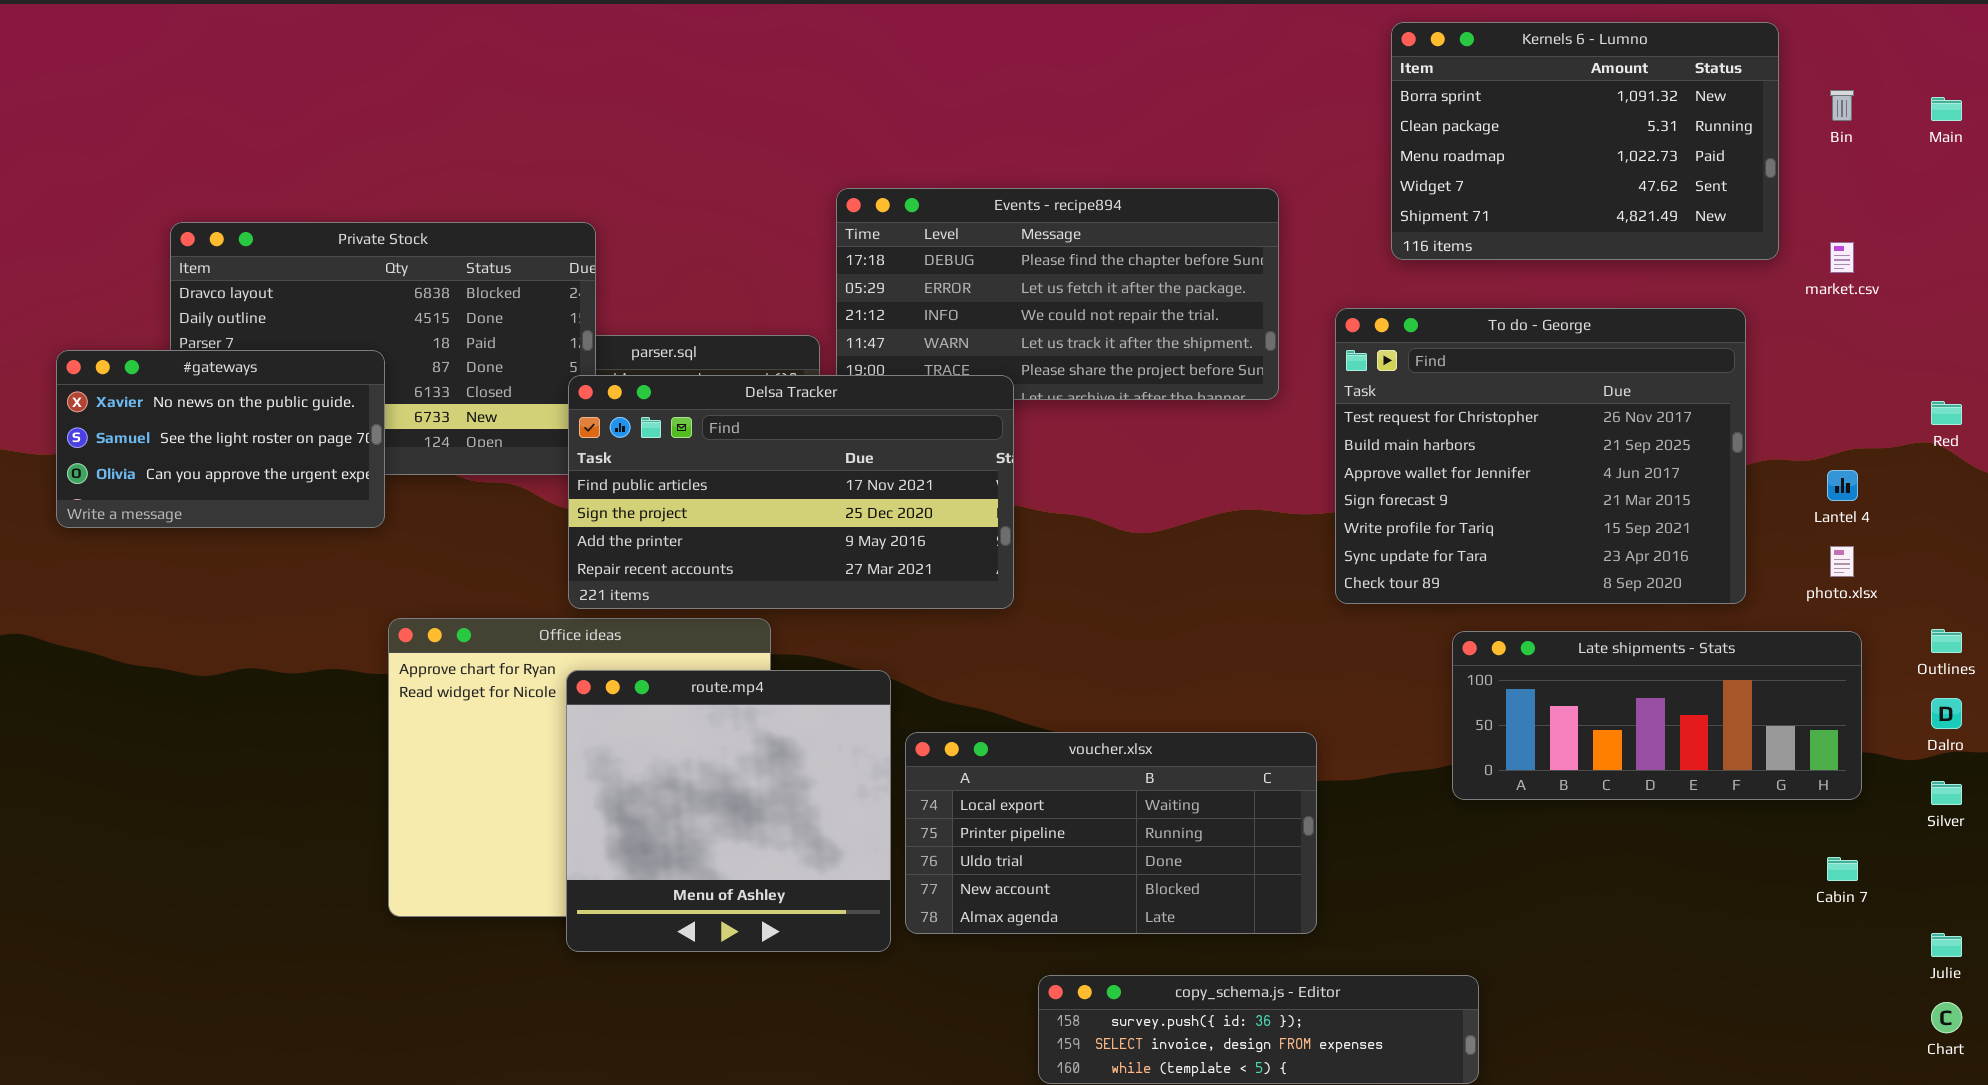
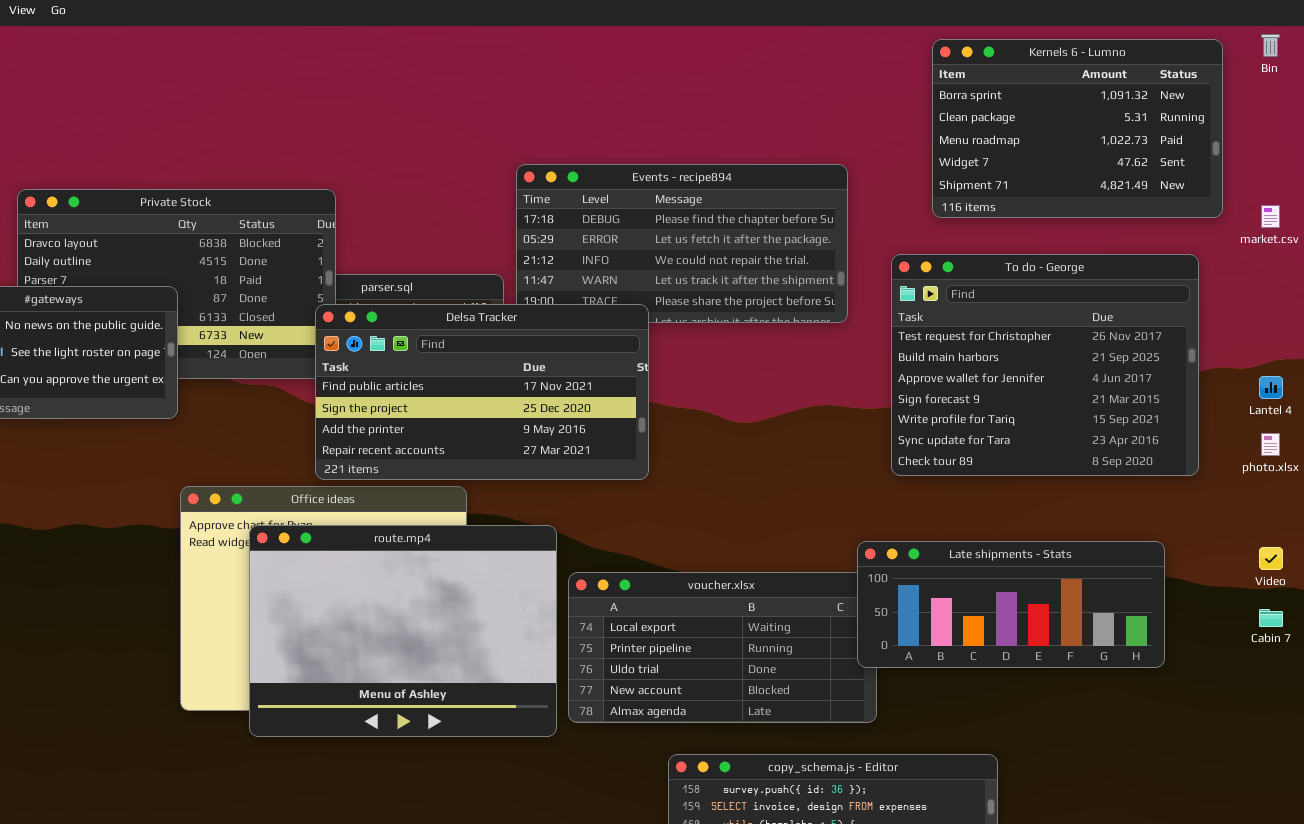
Bin: [1830,90,1854,121] -> [1261,34,1280,57], moved
Late shipments - Stats: [1452,631,1862,800] -> [857,541,1165,668], moved
route.mp4: [566,670,891,952] -> [249,525,557,737], resized
Cabin 7: [1827,857,1858,881] -> [1259,609,1283,627], moved

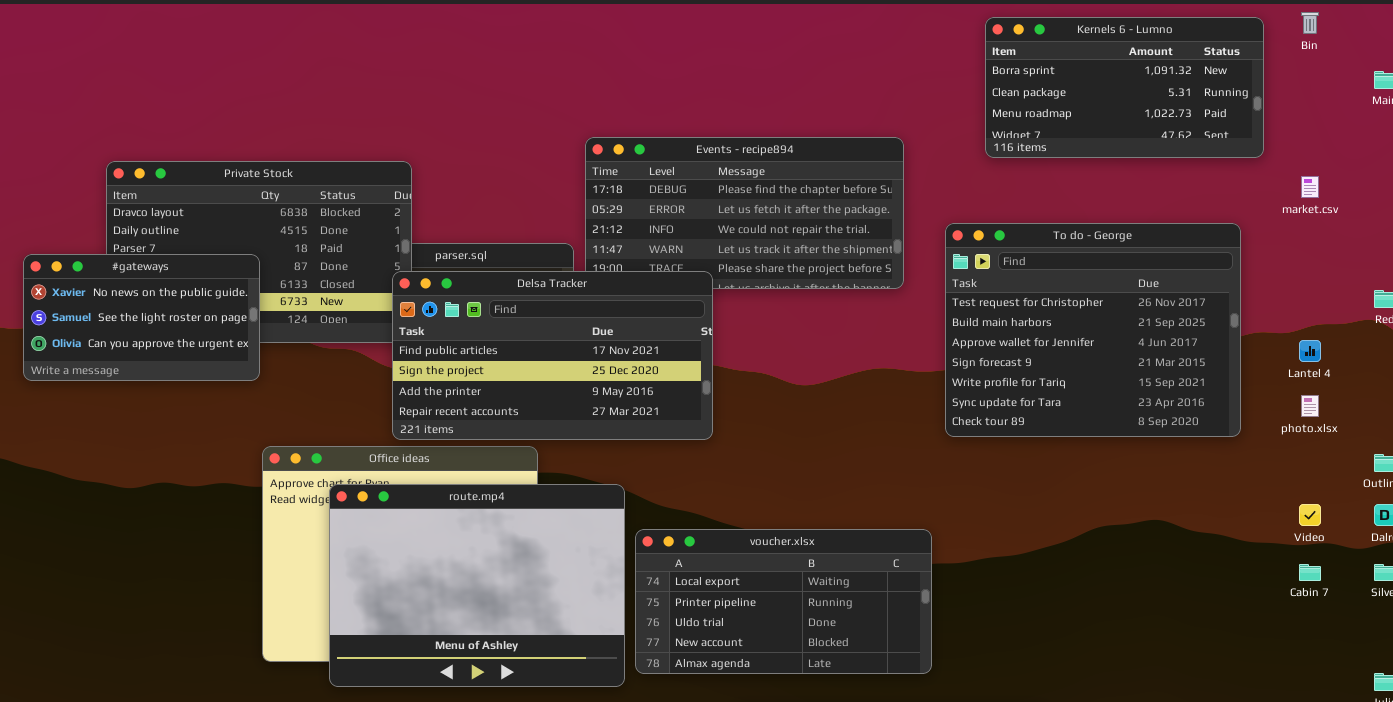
Kernels 6 - Lumno: [932,39,1223,218] -> [985,17,1264,158], resized
Late shipments - Stats: [857,541,1165,668] -> none, closed

